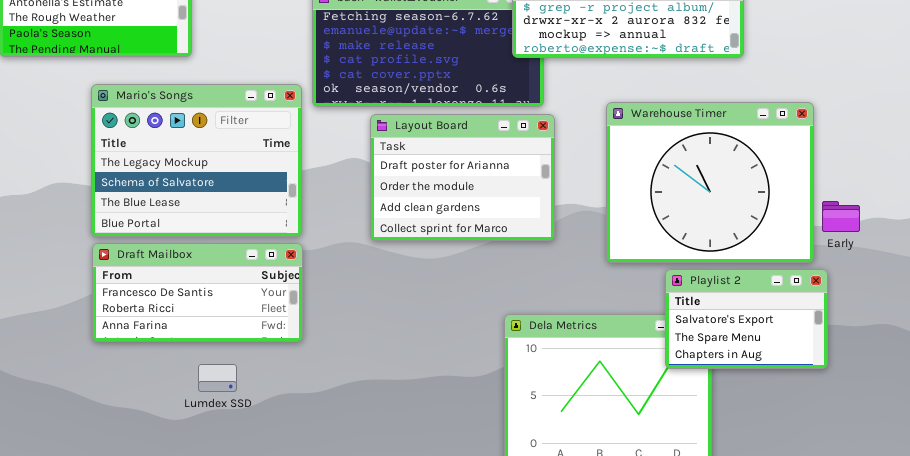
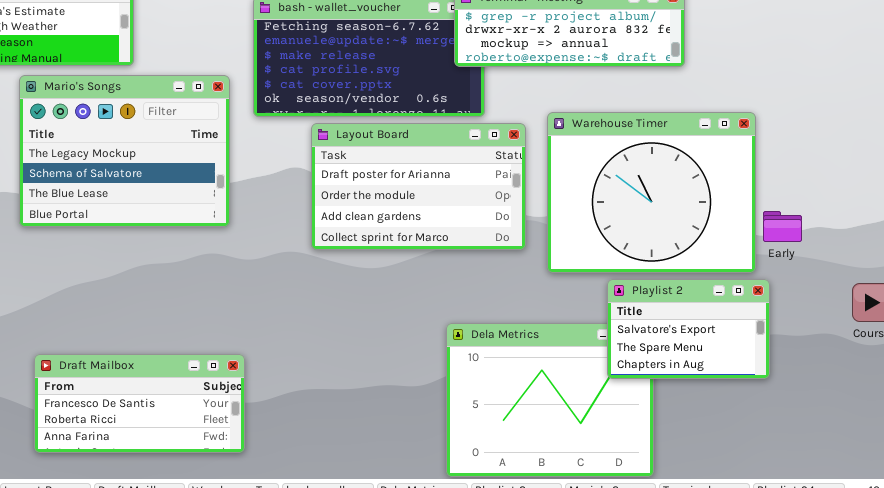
Mario's Songs: [91,84,302,237] -> [19,75,230,227], moved
Layout Board: [370,114,555,241] -> [311,123,526,250], resized
Draft Mailbox: [92,243,303,342] -> [34,354,245,453], moved

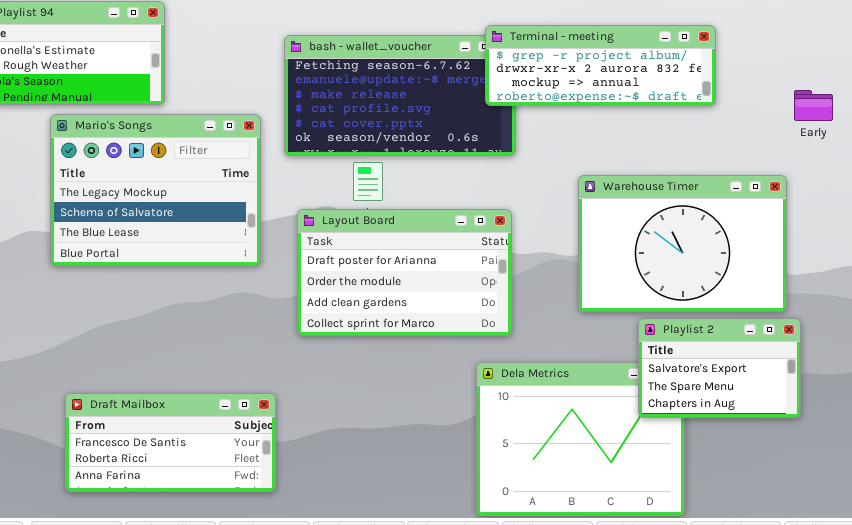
Warehouse Timer: [547,112,756,273] -> [578,175,787,312], resized
Layout Board: [311,123,526,250] -> [297,209,512,336], moved
Early: [763,211,802,242] -> [794,90,833,121], moved

